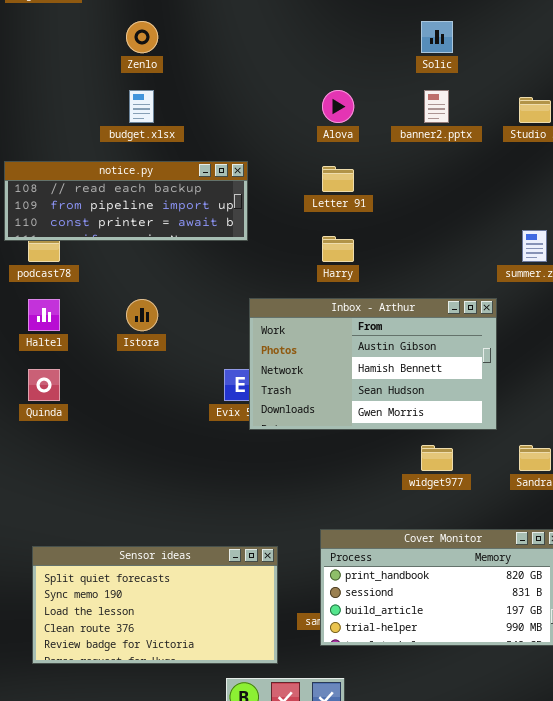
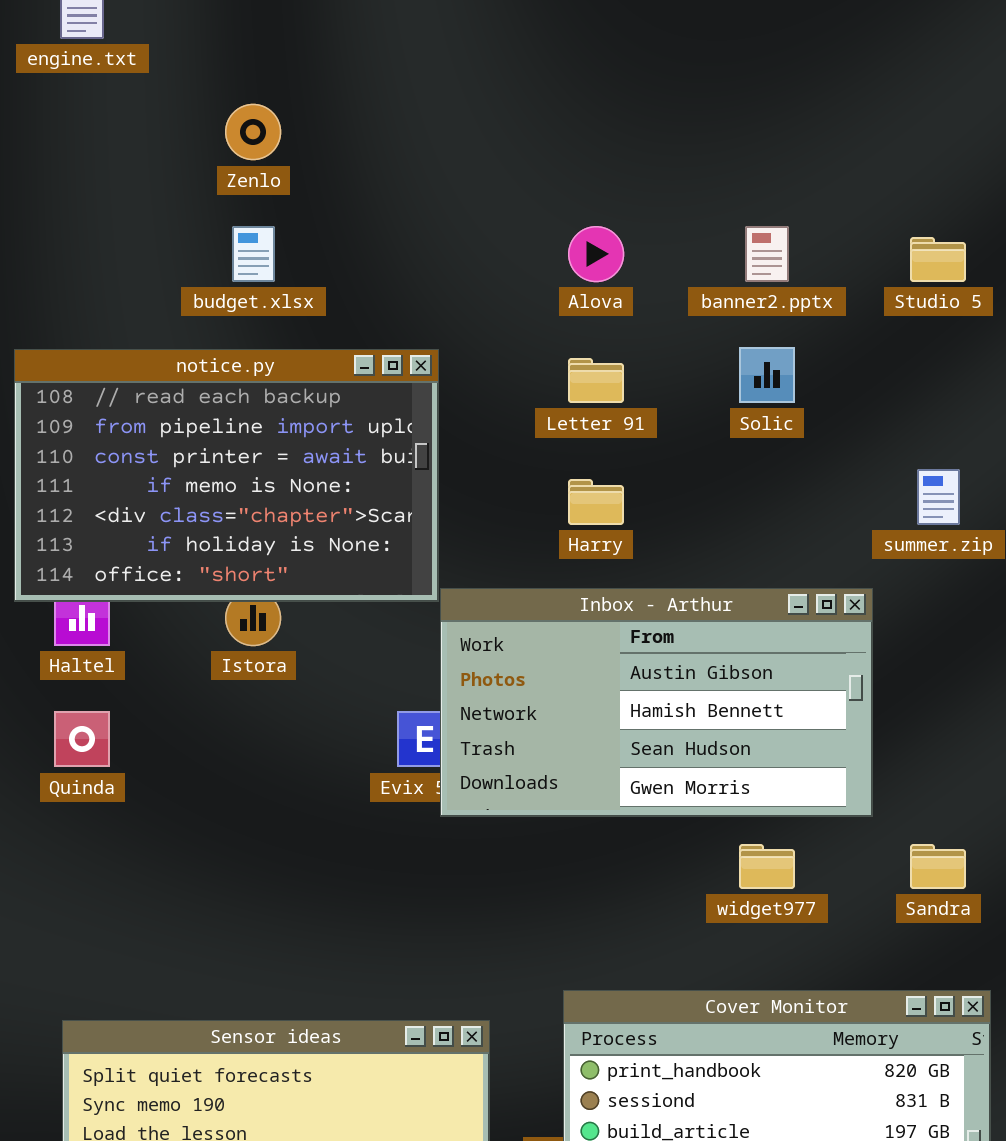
Solic: [421,21,453,53] -> [739,347,795,403], moved
notice.py: [4,161,248,241] -> [14,349,439,602], resized

